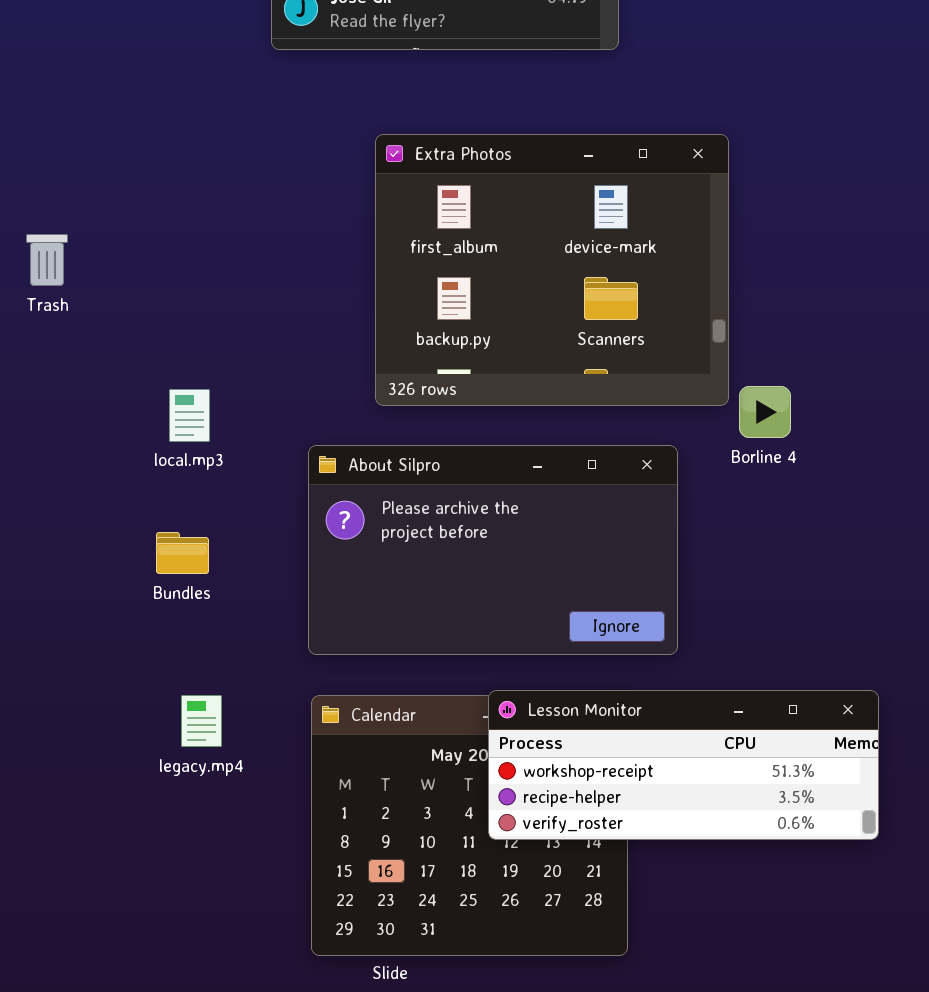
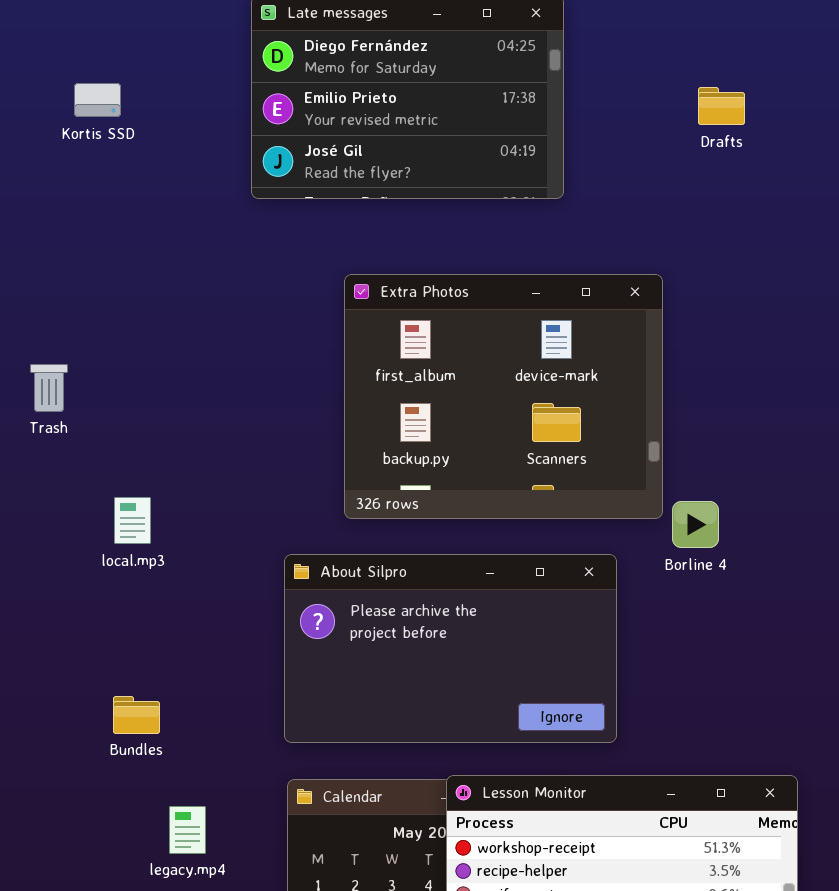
local.mp3: [169,389,210,442] -> [114,497,151,544], moved
Bundles: [156,532,209,574] -> [113,696,160,734], moved
legacy.mp4: [181,695,222,747] -> [169,806,206,854], moved

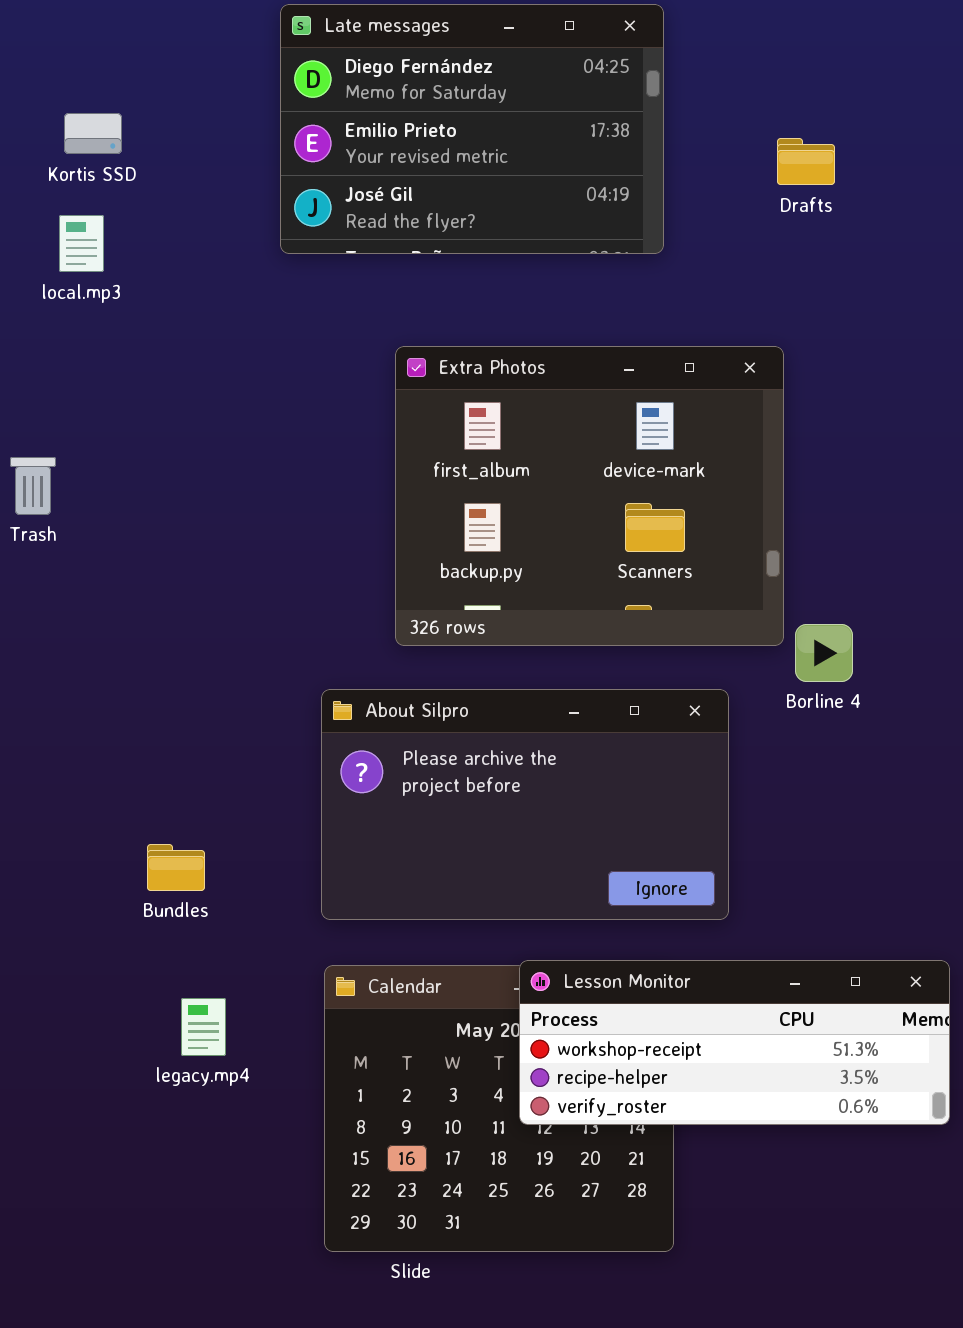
Drafts: [698,87,745,125] -> [777,138,835,185], moved
local.mp3: [114,497,151,544] -> [59,215,104,272], moved
Bundles: [113,696,160,734] -> [147,844,205,891], moved

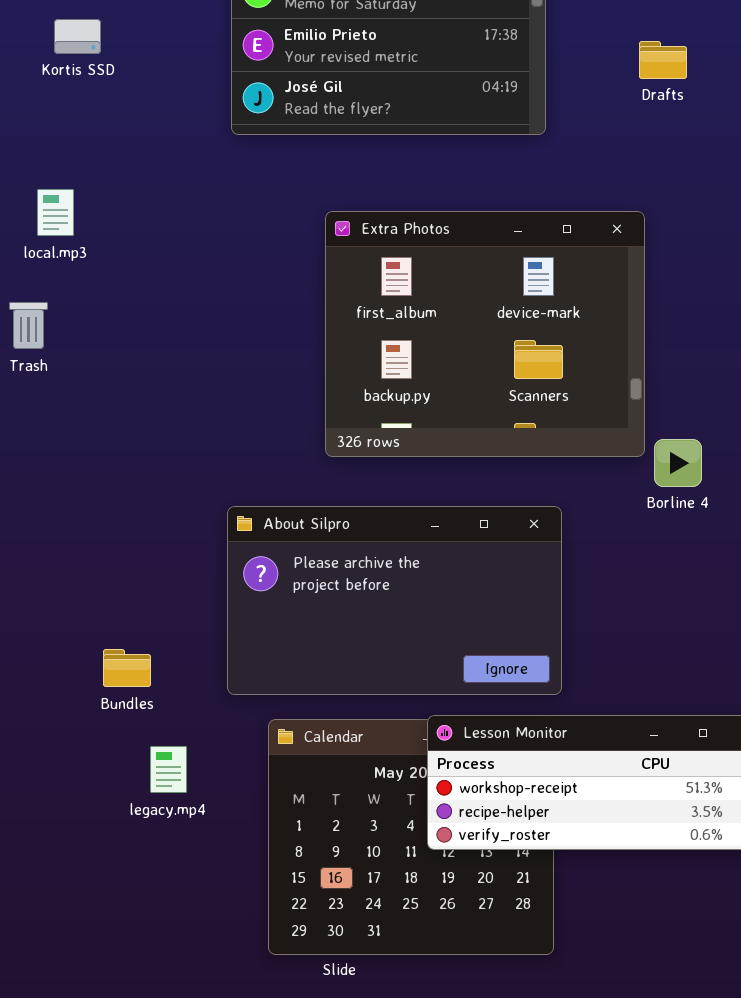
local.mp3: [59,215,104,272] -> [37,189,74,236], moved
About Silpro: [321,689,729,920] -> [227,506,562,695], moved
Bundles: [147,844,205,891] -> [103,649,151,687], moved

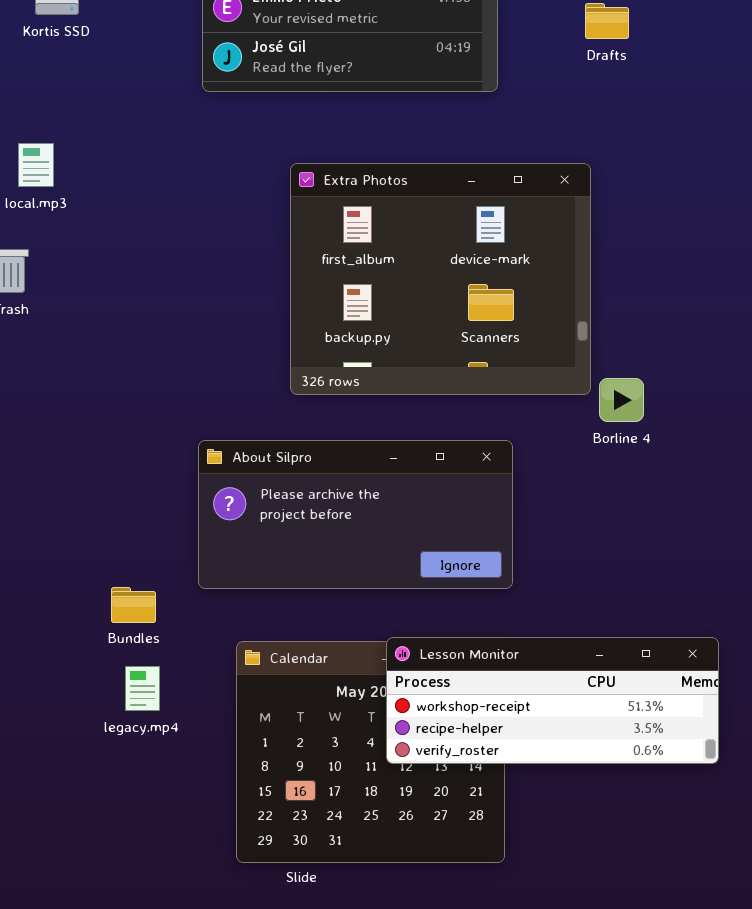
About Silpro: [227,506,562,695] -> [198,440,513,589], resized
Bundles: [103,649,151,687] -> [111,587,156,623], moved

